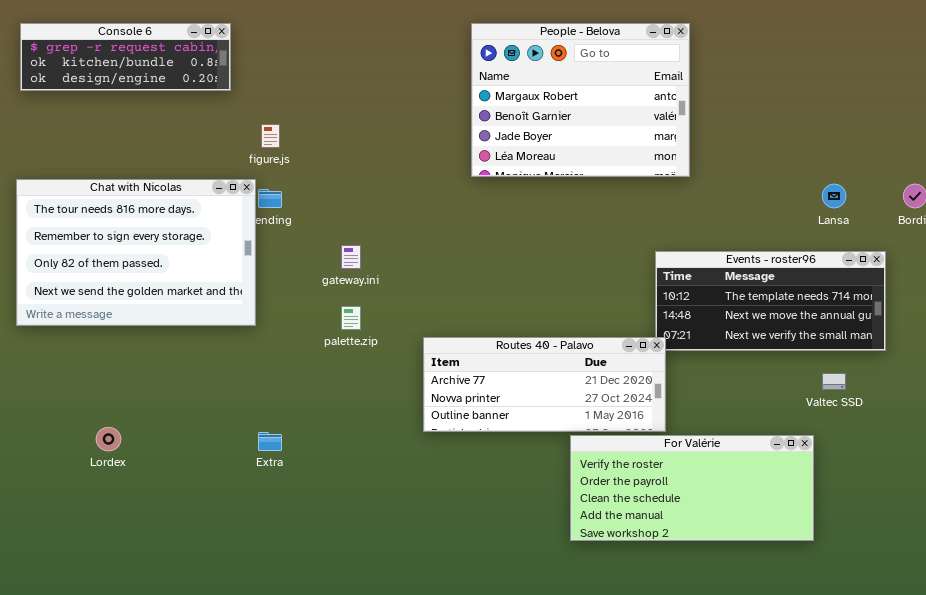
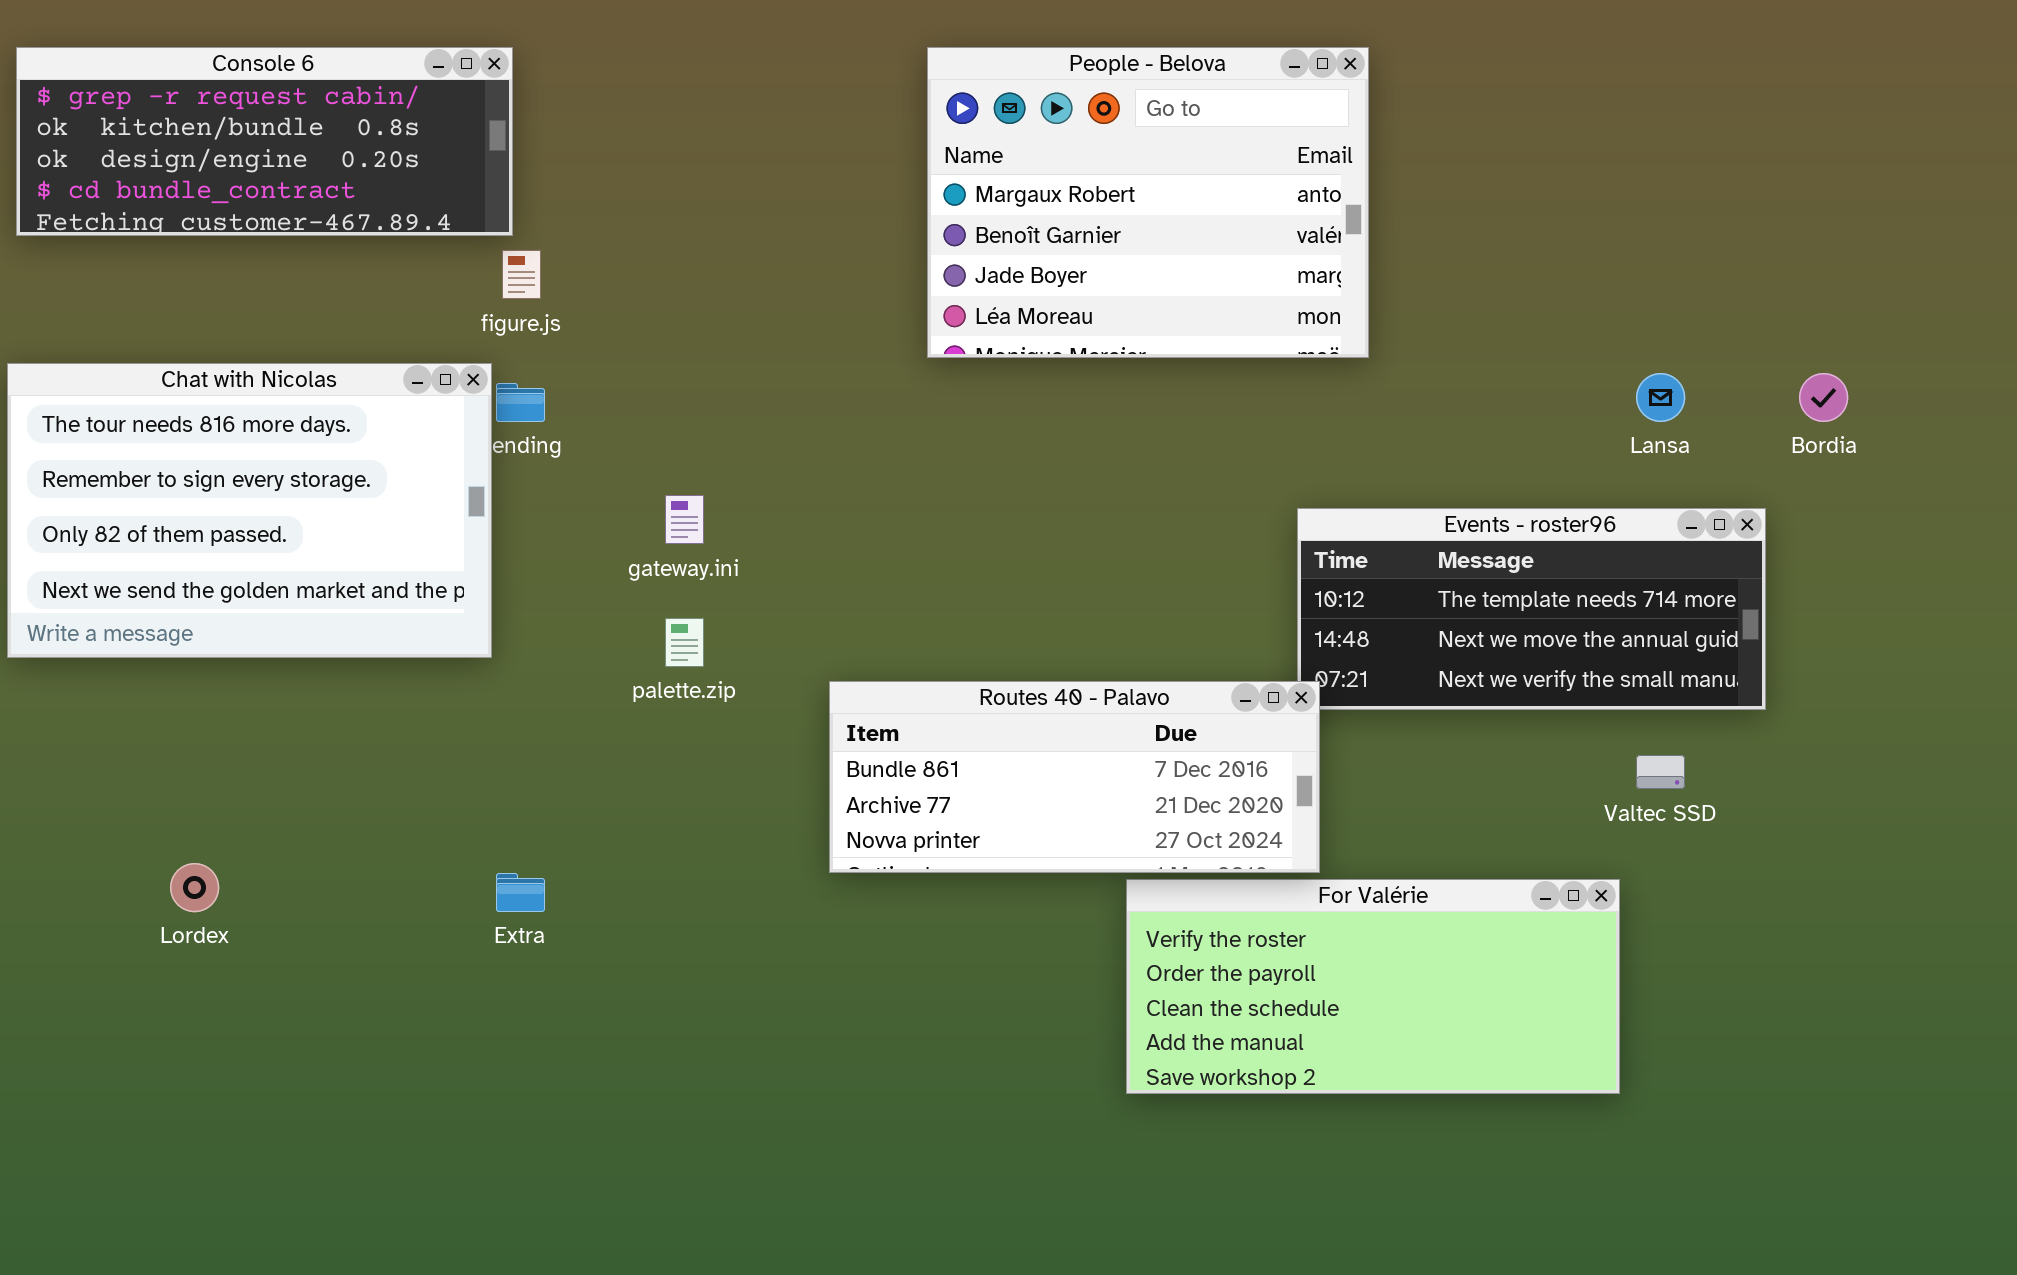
Console 6: [20,23,231,91] -> [16,47,513,236], resized
Routes 40 - Palavo: [423,337,666,432] -> [829,681,1320,873], scrolled up 1 row

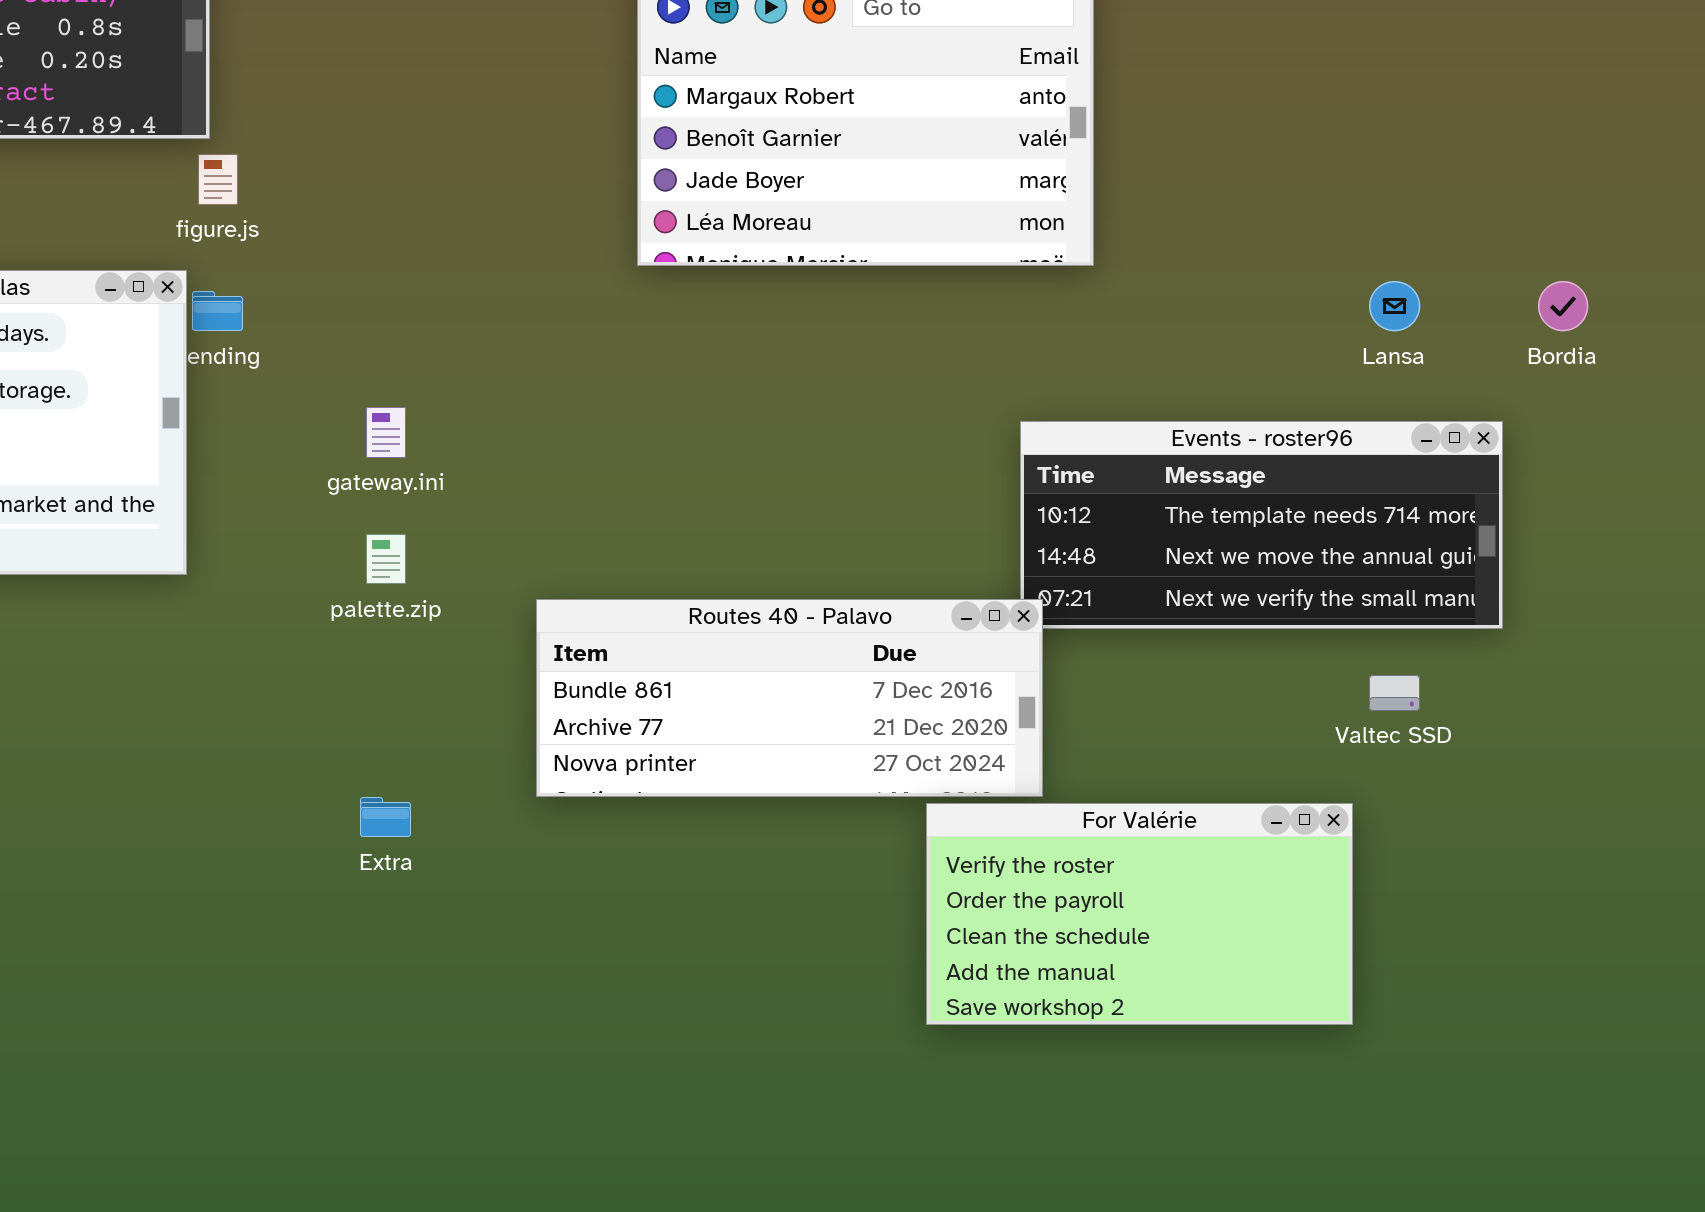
Extra: [496,873,545,912] -> [360,797,411,837], moved
For Valérie: [1126,879,1620,1094] -> [926,803,1353,1025], resized

